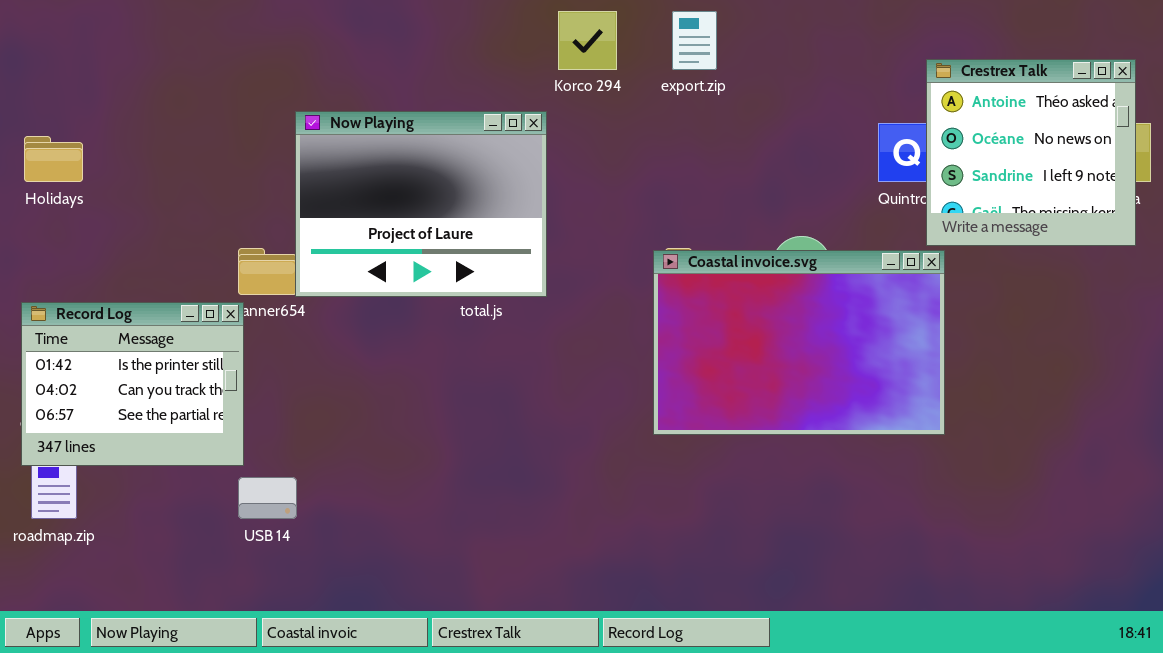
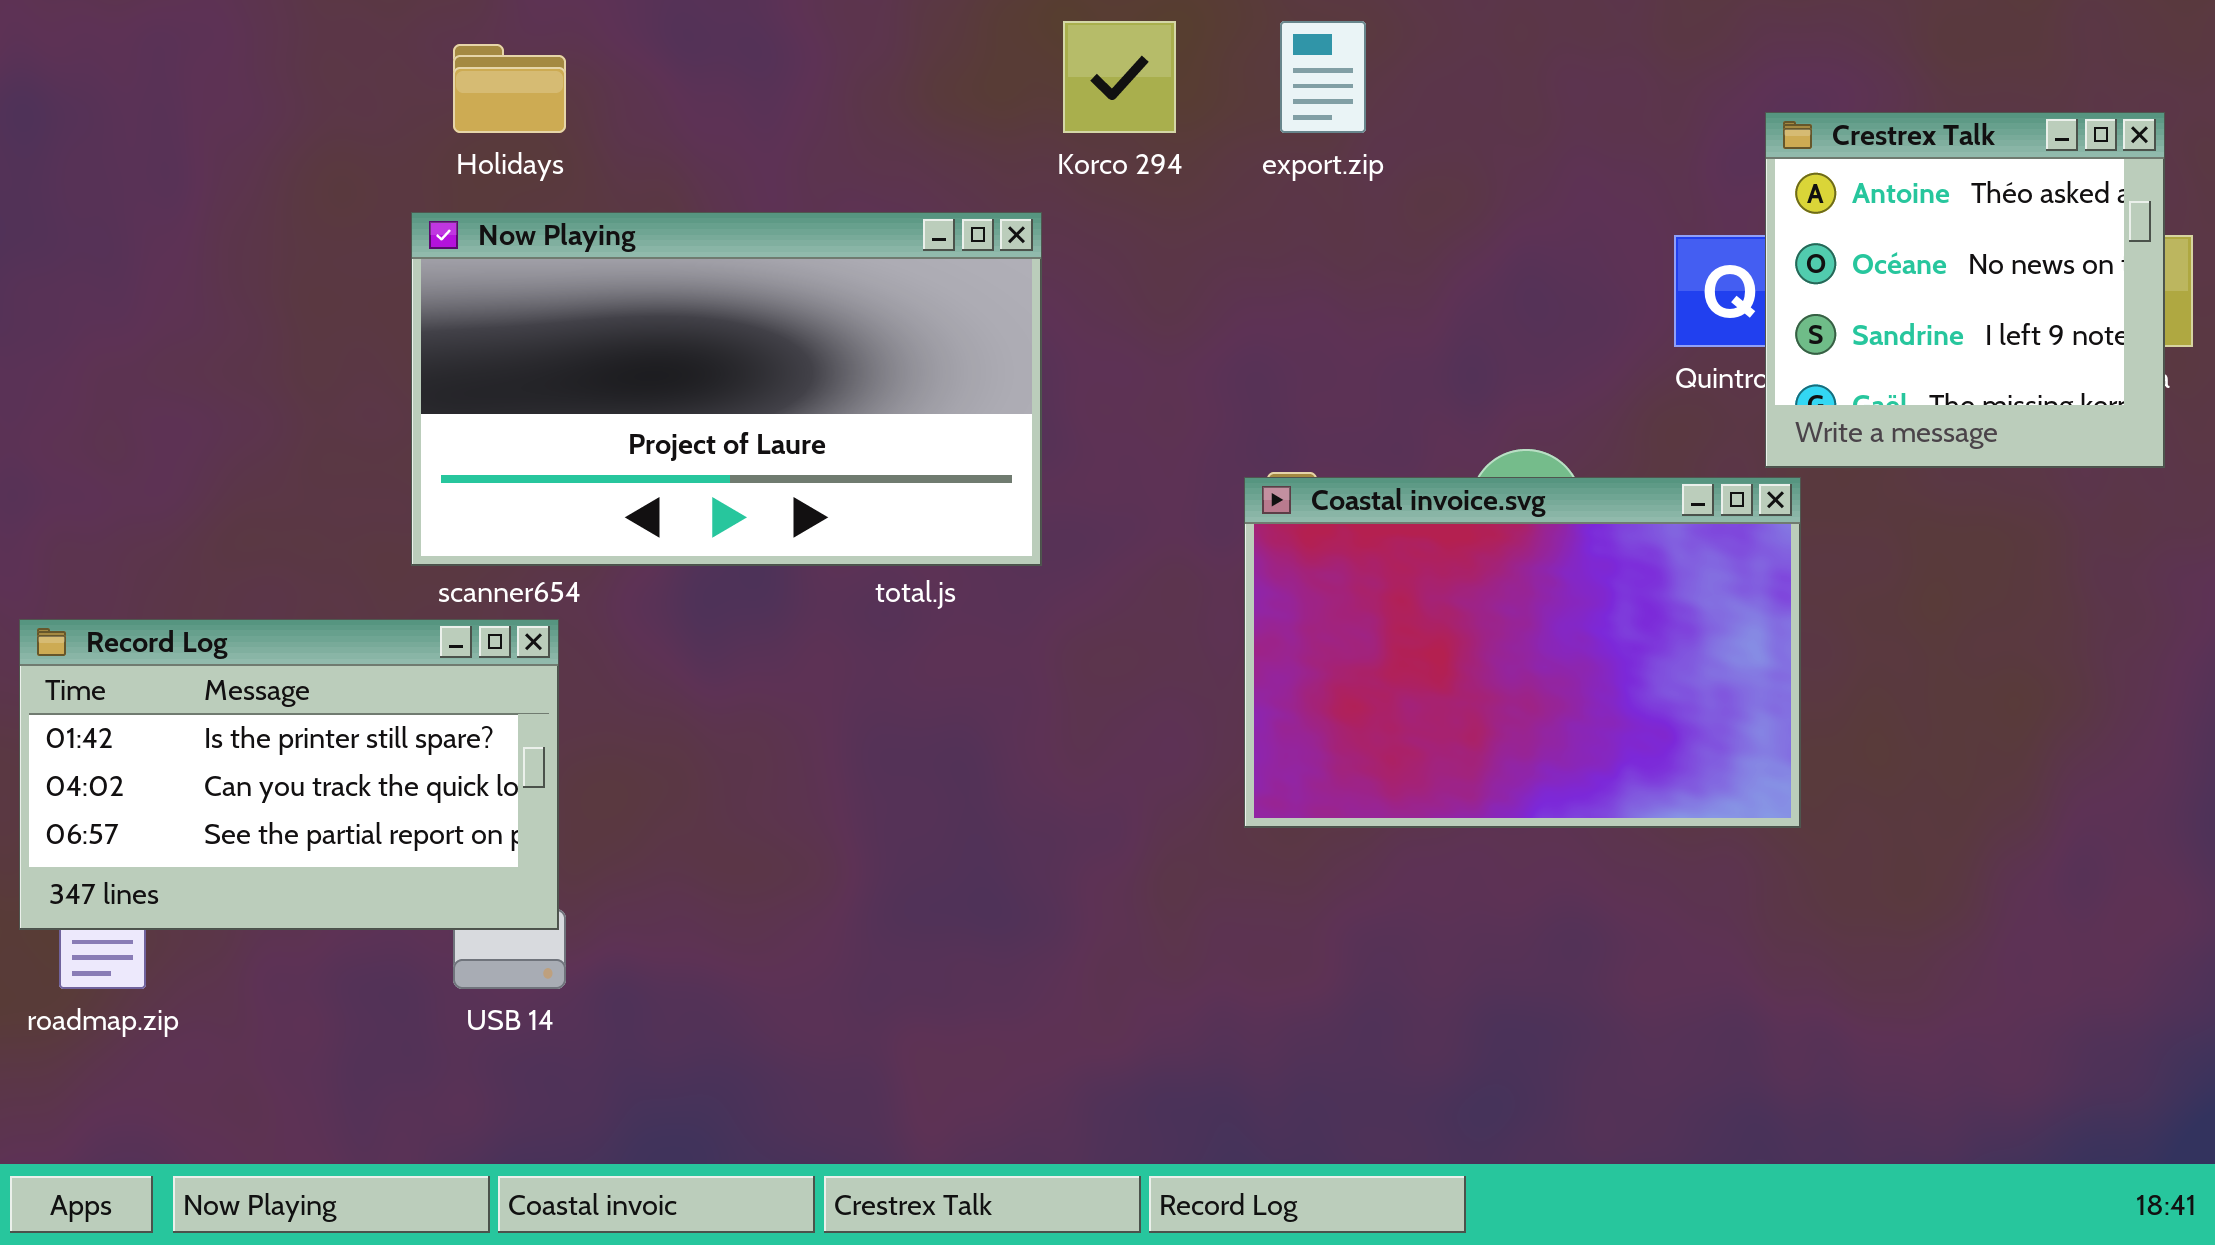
Now Playing: [295,111,547,297] -> [411,212,1042,566], resized
Holidays: [24,136,83,182] -> [453,44,566,133], moved
Record Log: [21,302,244,466] -> [19,619,559,930], moved, resized

